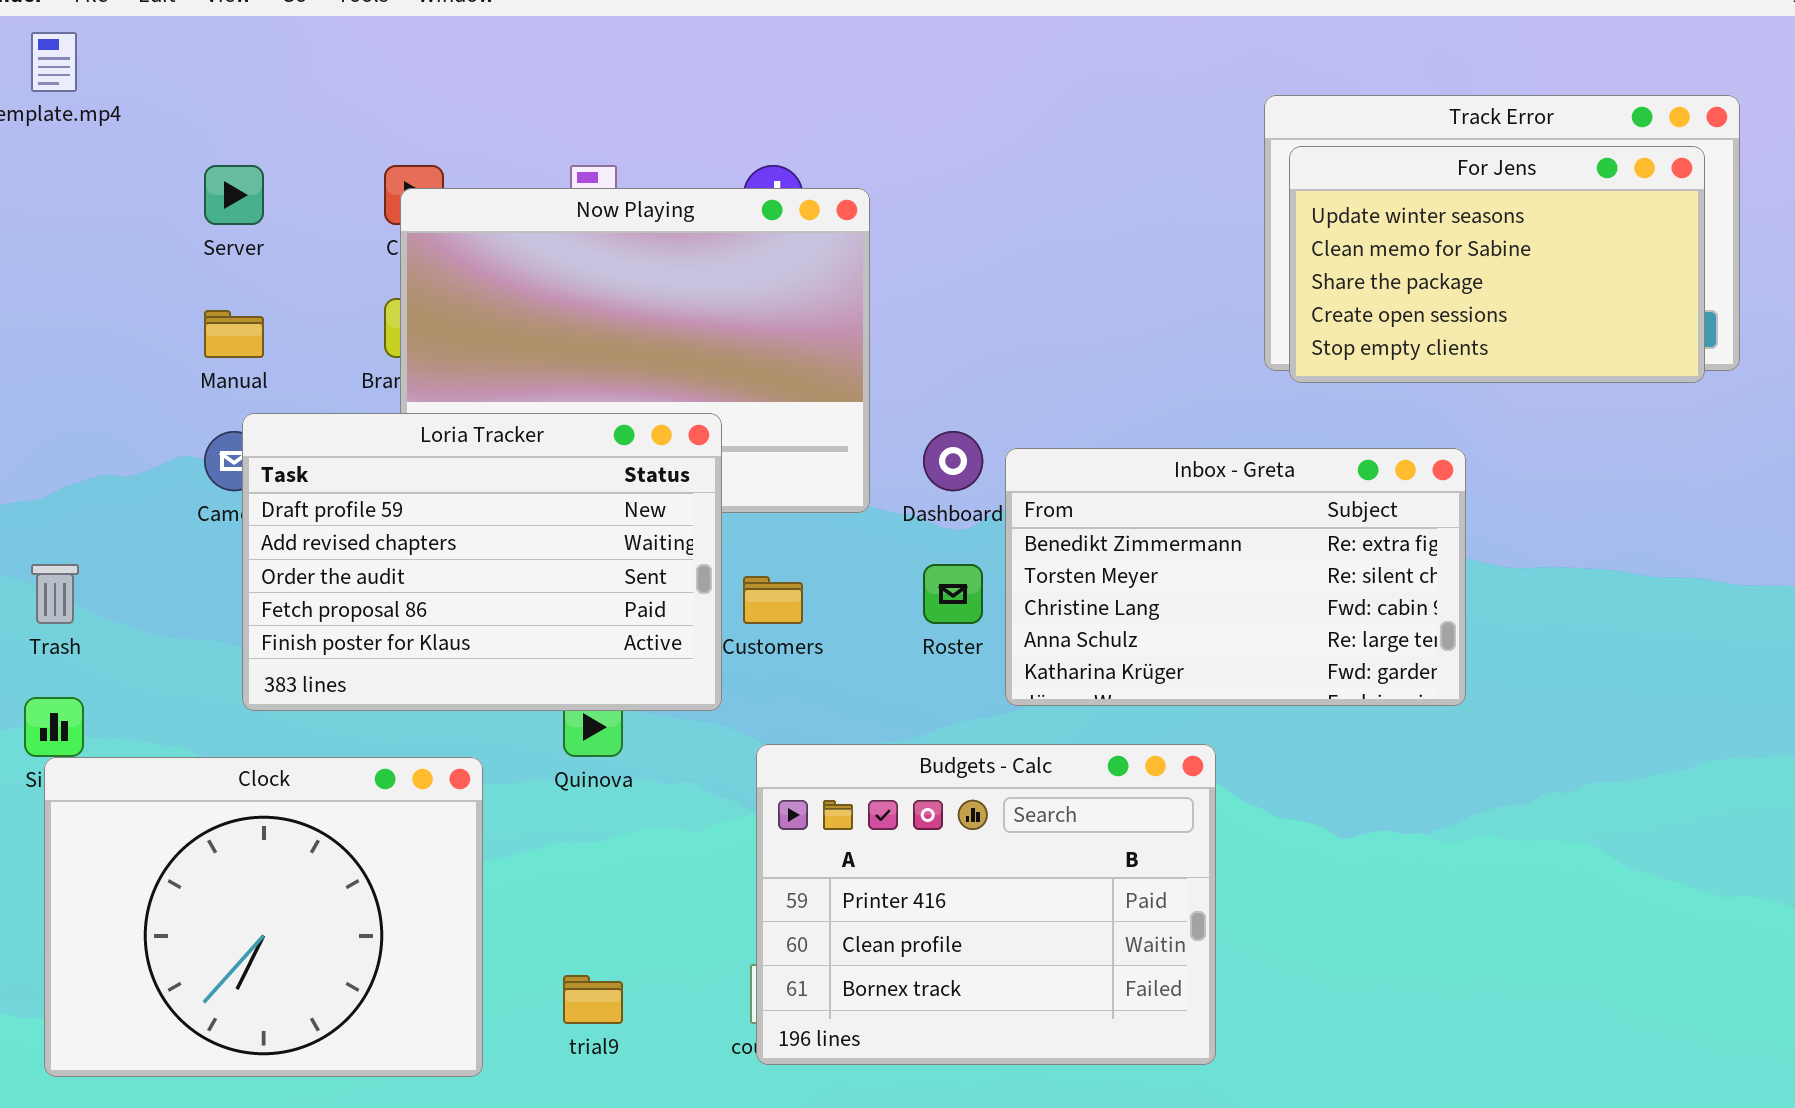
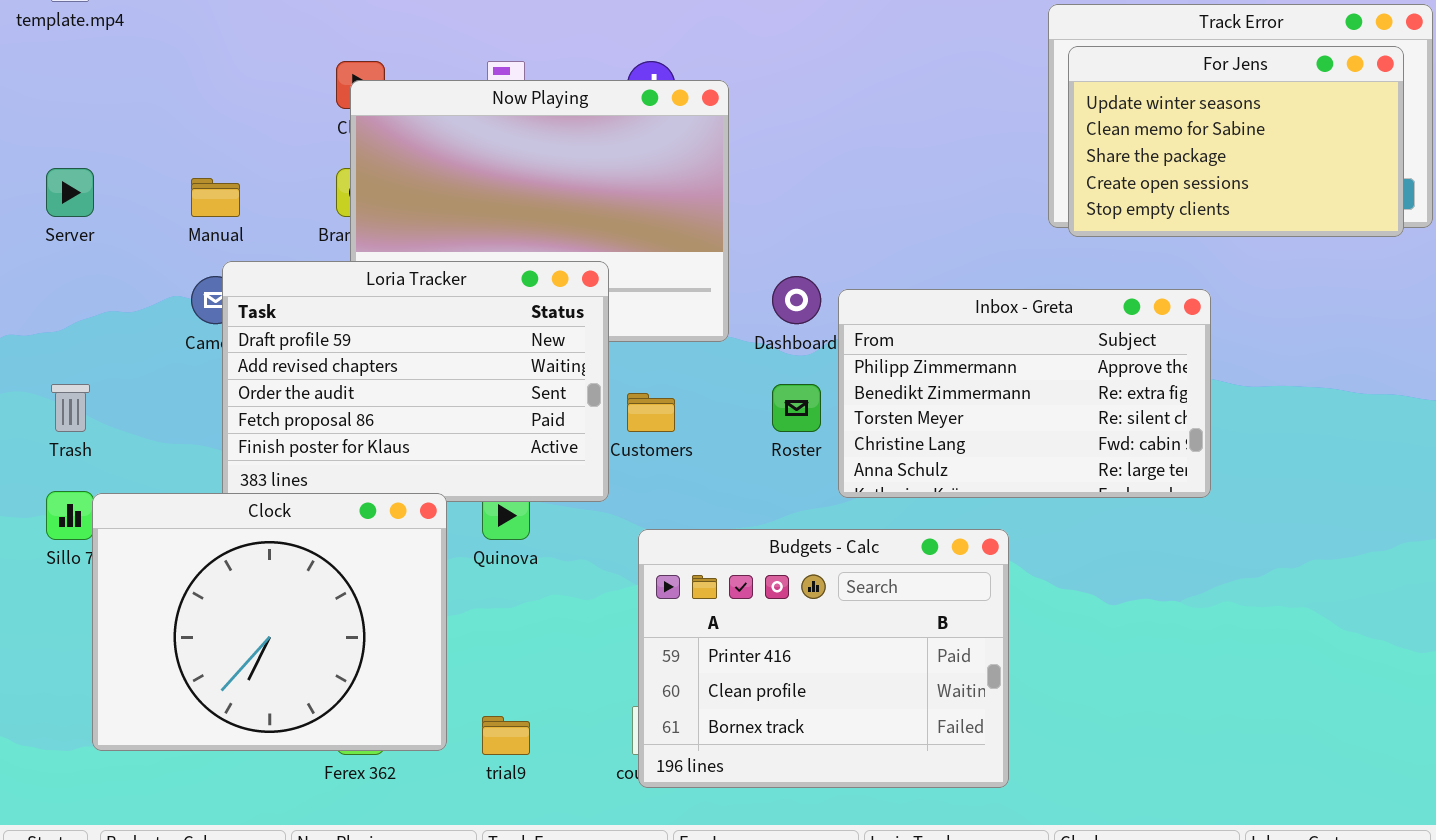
Server: [204,165,264,225] -> [46,168,94,217], moved
Inbox - Greta: [1005,448,1466,706] -> [838,289,1211,498], scrolled up 1 row
Clock: [44,757,483,1077] -> [92,493,447,751], moved

